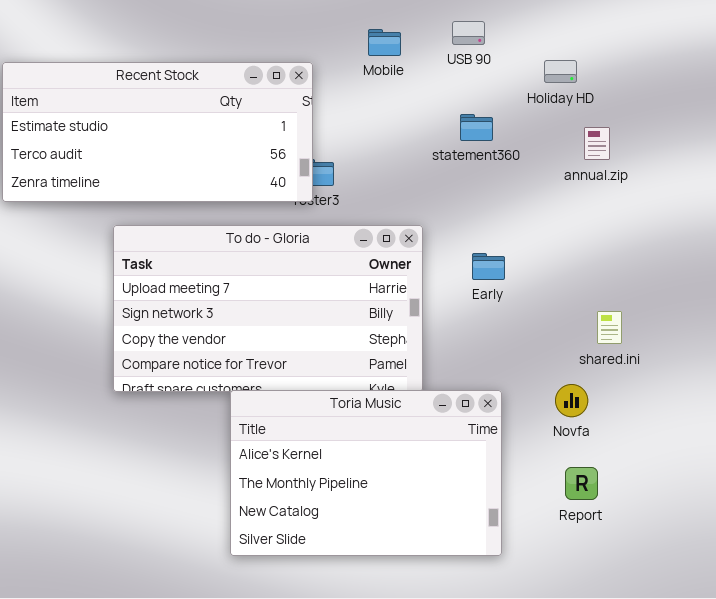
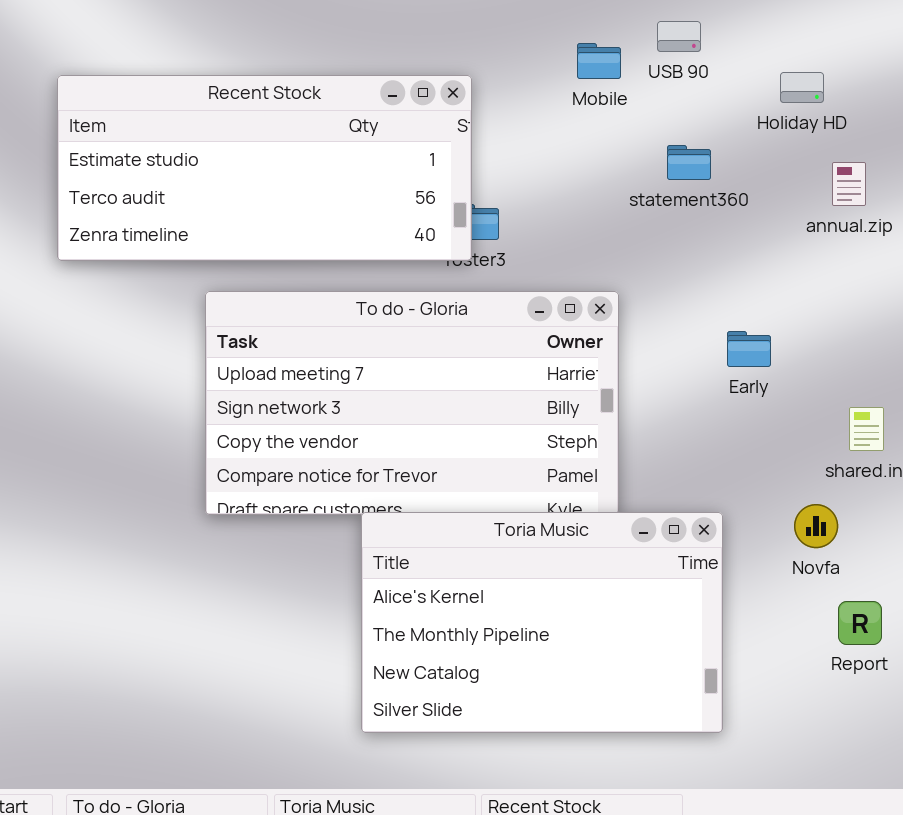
Mobile: [368,29,401,56] -> [577,43,621,79], moved
Early: [472,253,505,280] -> [727,331,771,367], moved
Report: [565,467,598,500] -> [838,601,882,645], moved

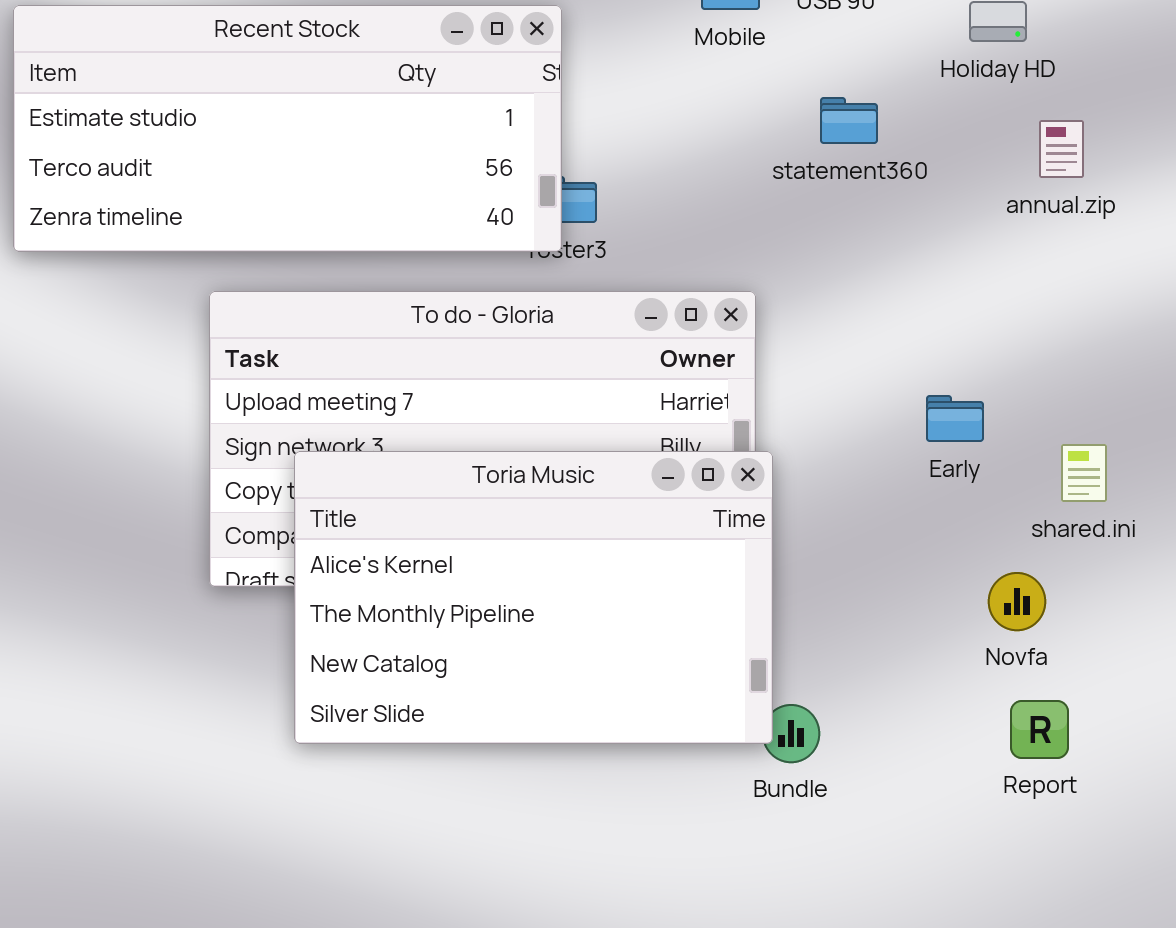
Early: [727,331,771,367] -> [926,395,984,442], moved
Toria Music: [361,512,723,733] -> [294,451,773,744], moved
Report: [838,601,882,645] -> [1010,700,1069,759], moved

